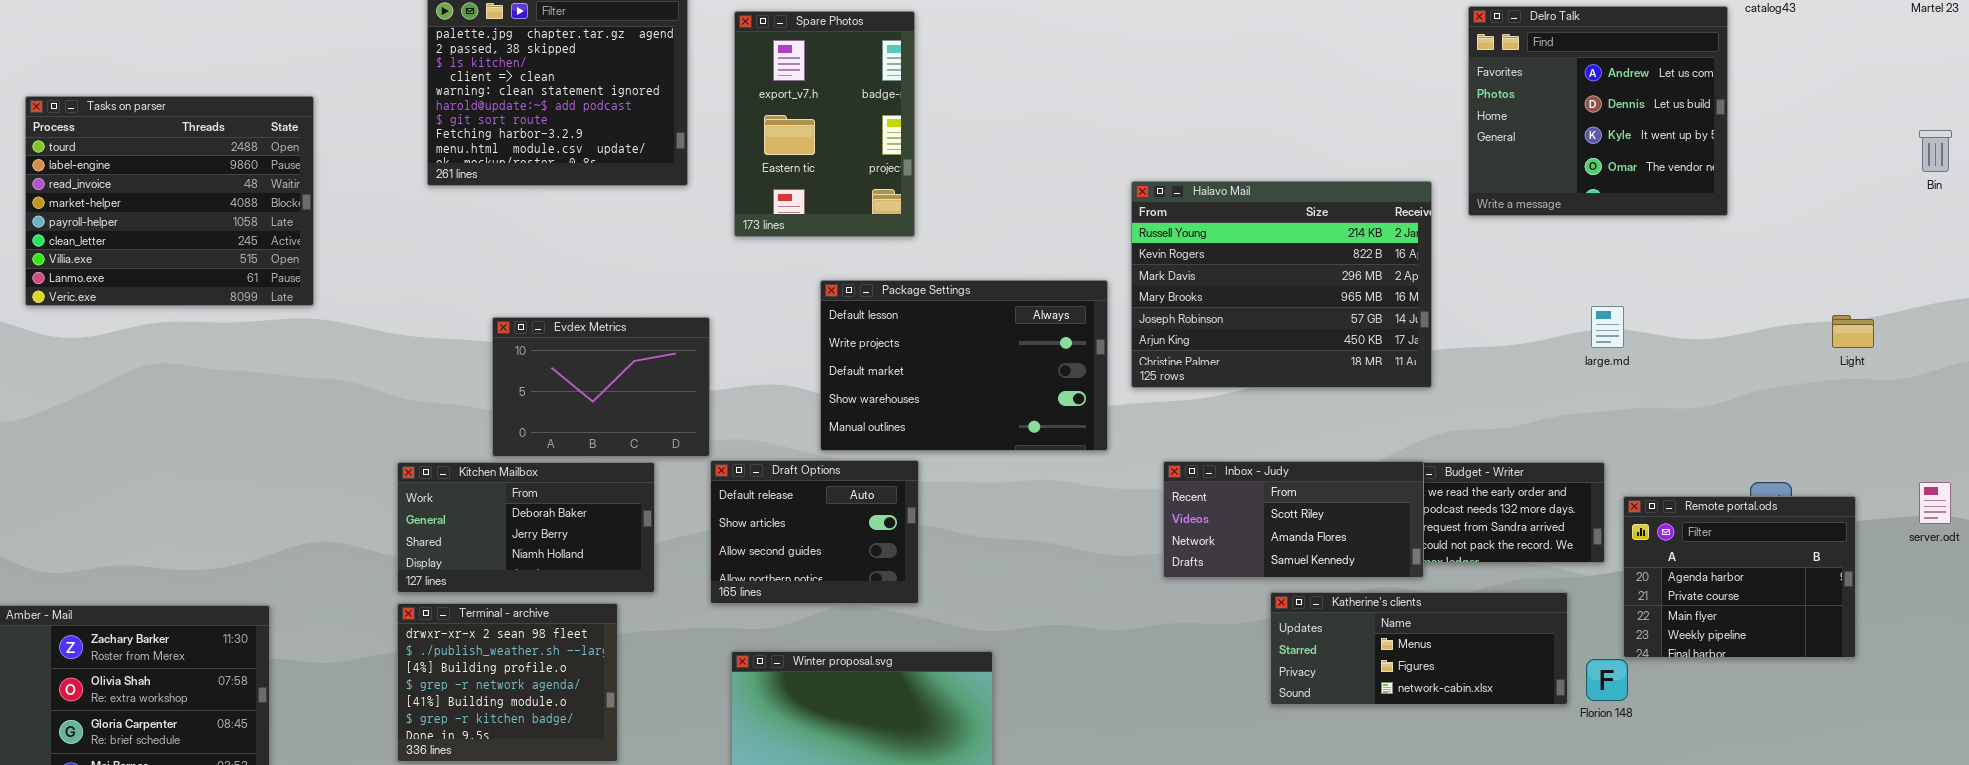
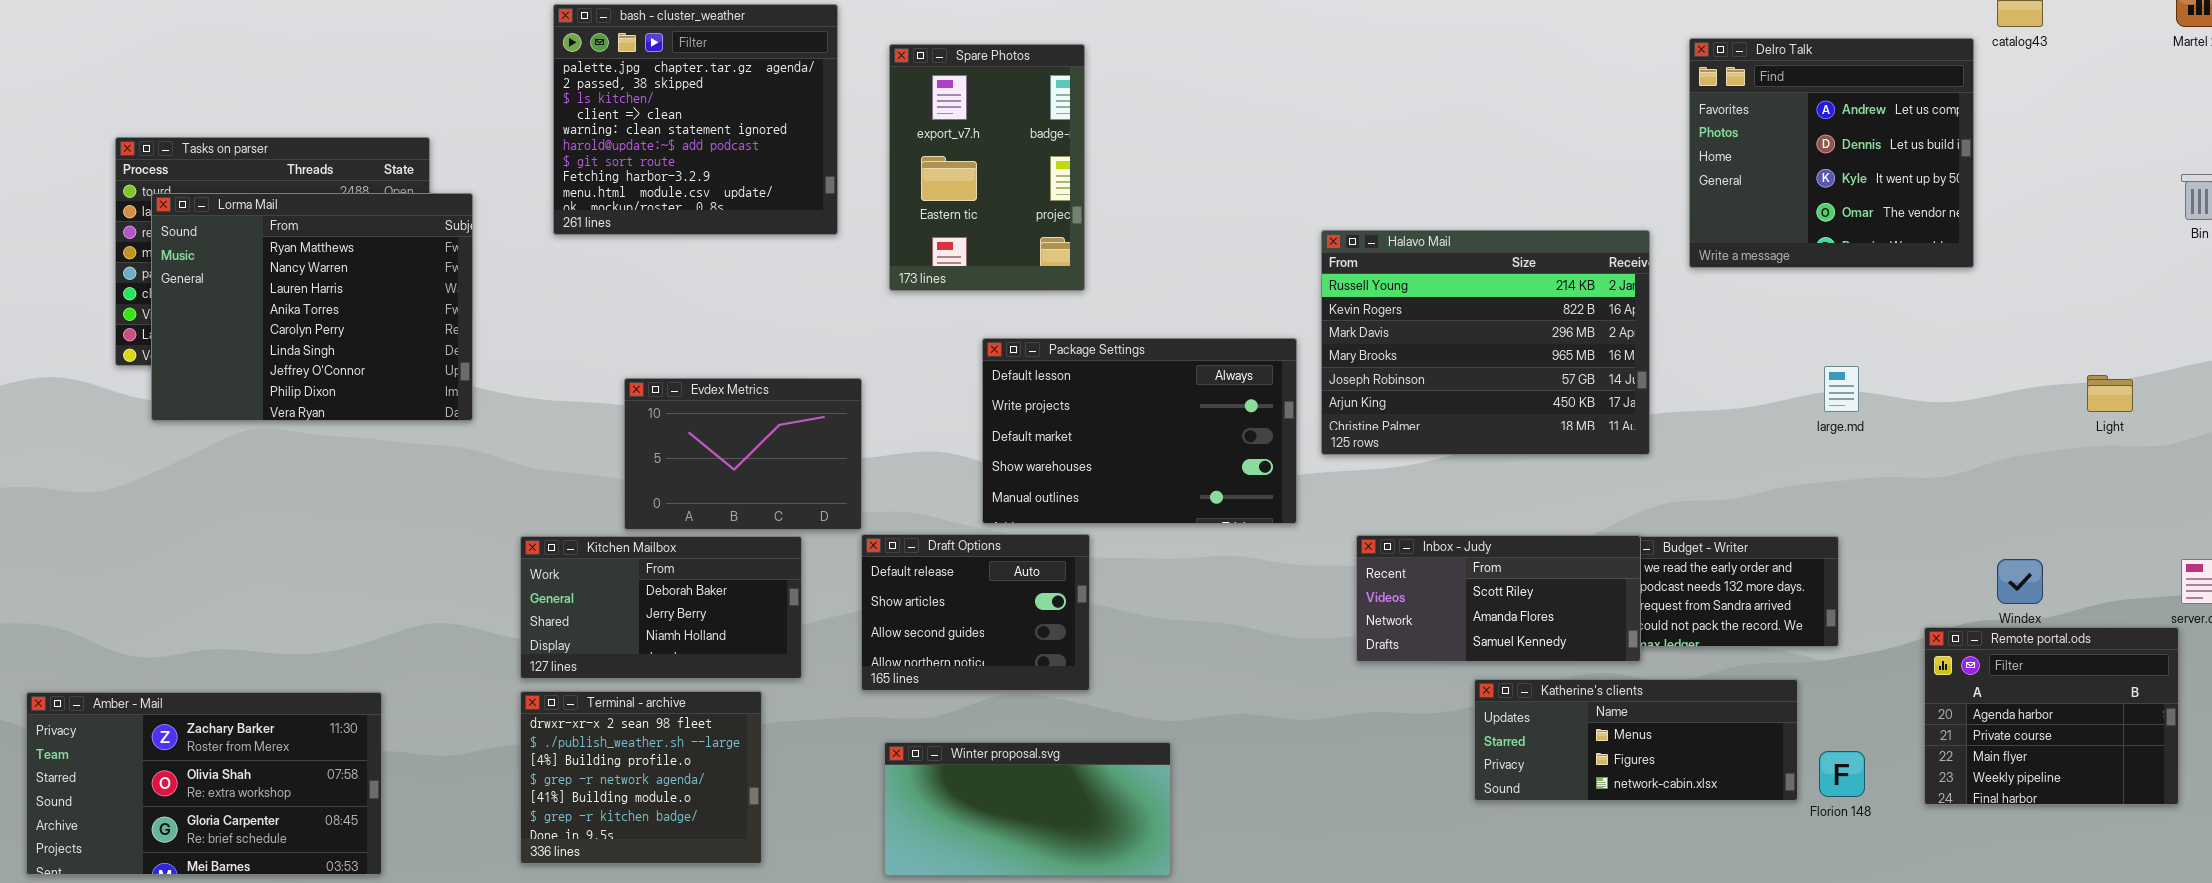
Lorma Mail: none -> [151,193,473,421], opened
Remote portal.ods: [1623,496,1856,658] -> [1924,627,2179,805], moved

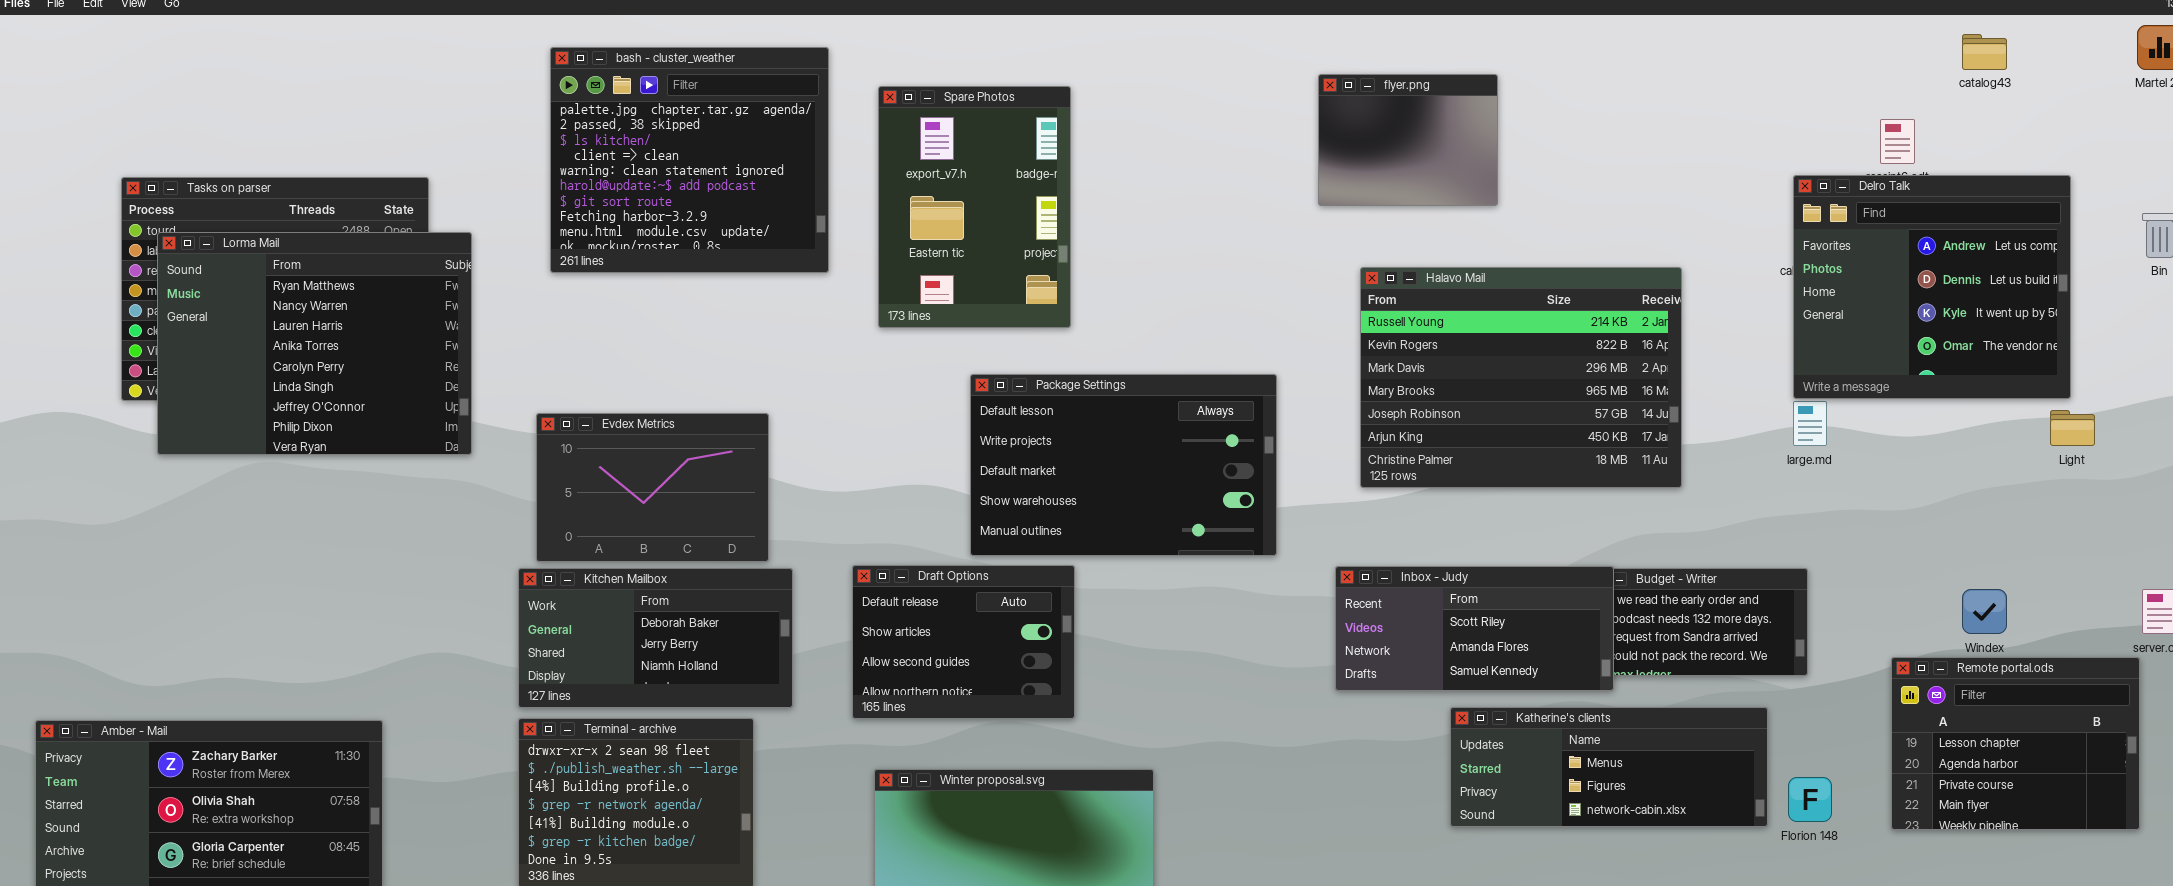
flyer.png: none -> [1318,74,1498,206], opened
Delro Talk: [1689,38,1974,268] -> [1793,175,2071,399], moved
Halavo Mail: [1321,230,1650,455] -> [1360,267,1682,488], moved
Evdex Metrics: [624,378,862,530] -> [536,413,769,562], moved
Remote portal.ods: [1924,627,2179,805] -> [1891,657,2140,830], scrolled up 1 row

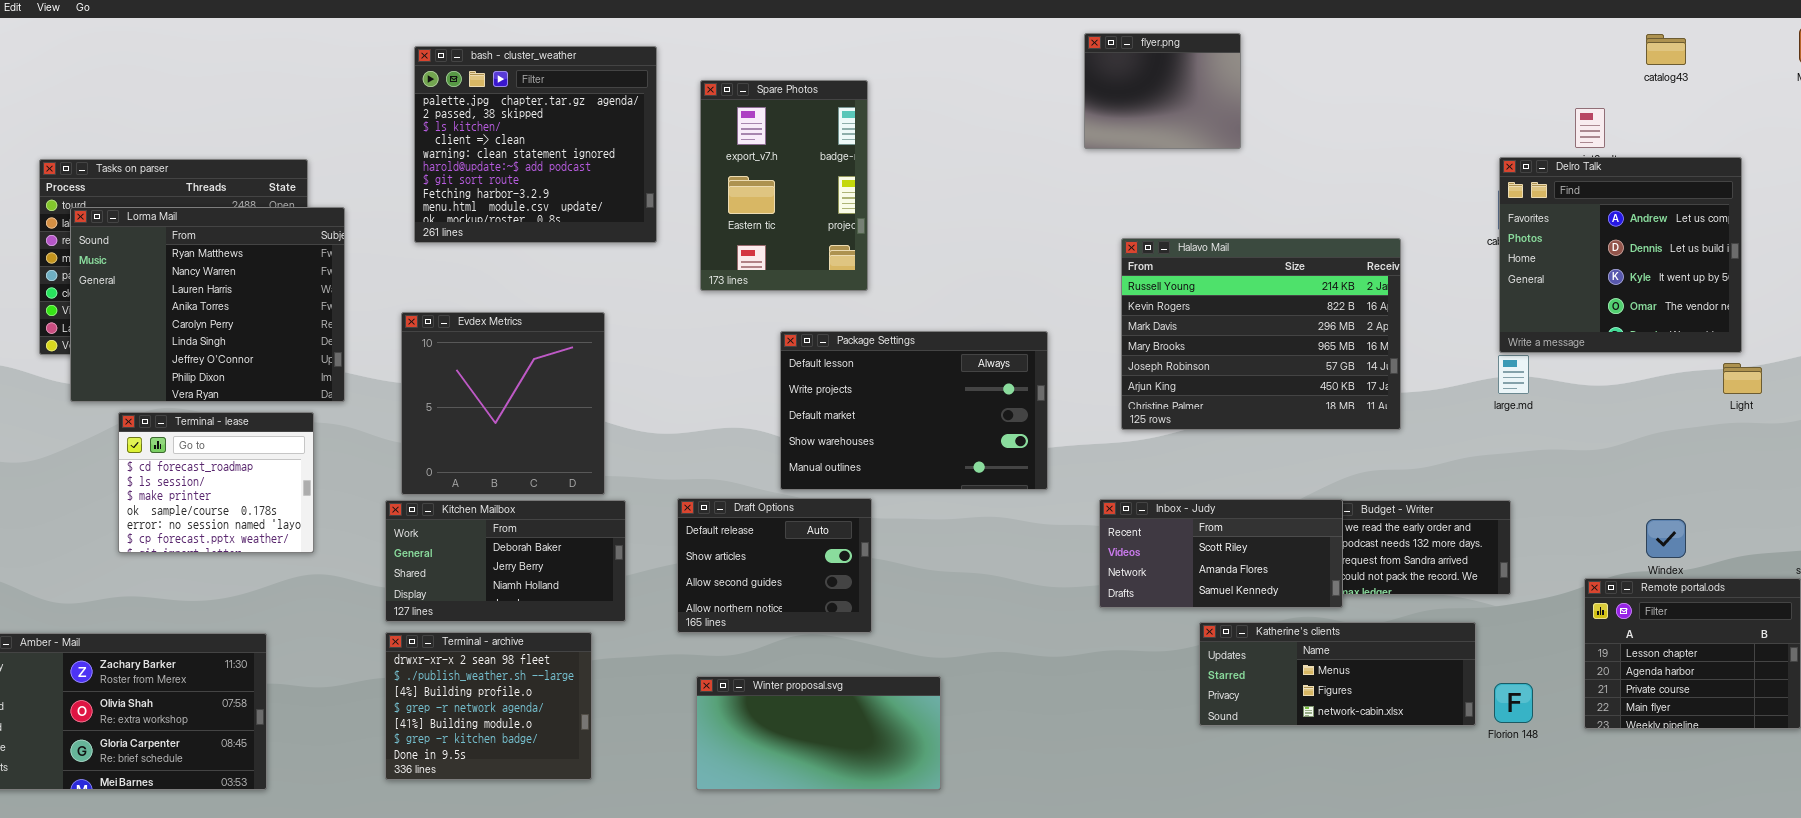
flyer.png: [1318,74,1498,206] -> [1084,33,1241,149], moved
Evdex Metrics: [536,413,769,562] -> [401,312,605,495], resized
Terminal - lease: none -> [118,412,314,553], opened

